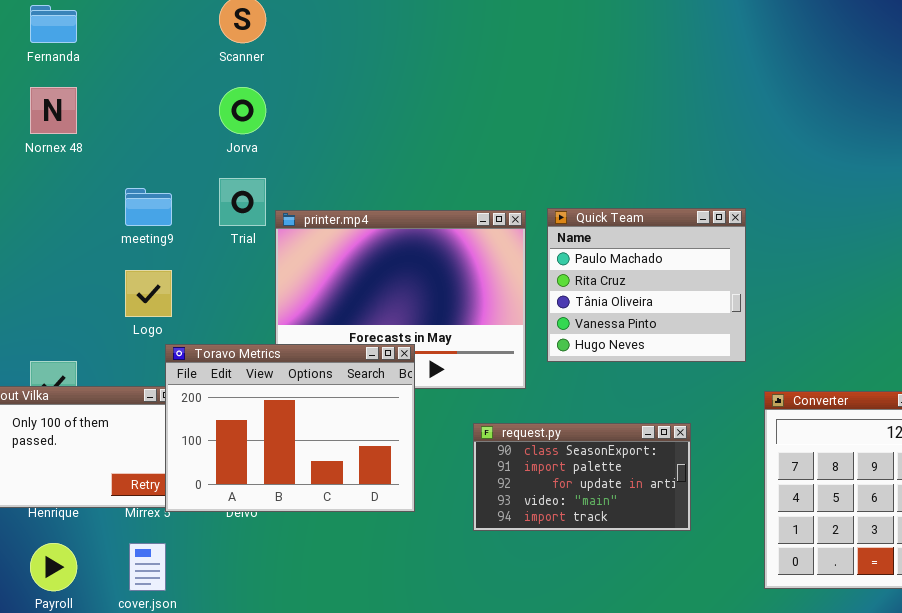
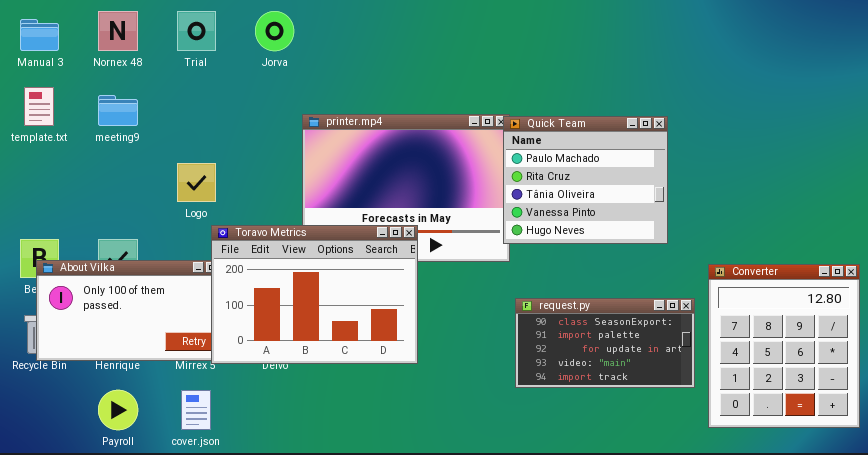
Trial: [219,178,266,226] -> [177,11,216,51], moved
meeting9: [125,188,172,226] -> [98,95,138,126], moved
Quick Team: [547,208,746,362] -> [503,116,668,244], moved
request.py: [473,423,691,531] -> [515,298,695,388], moved

